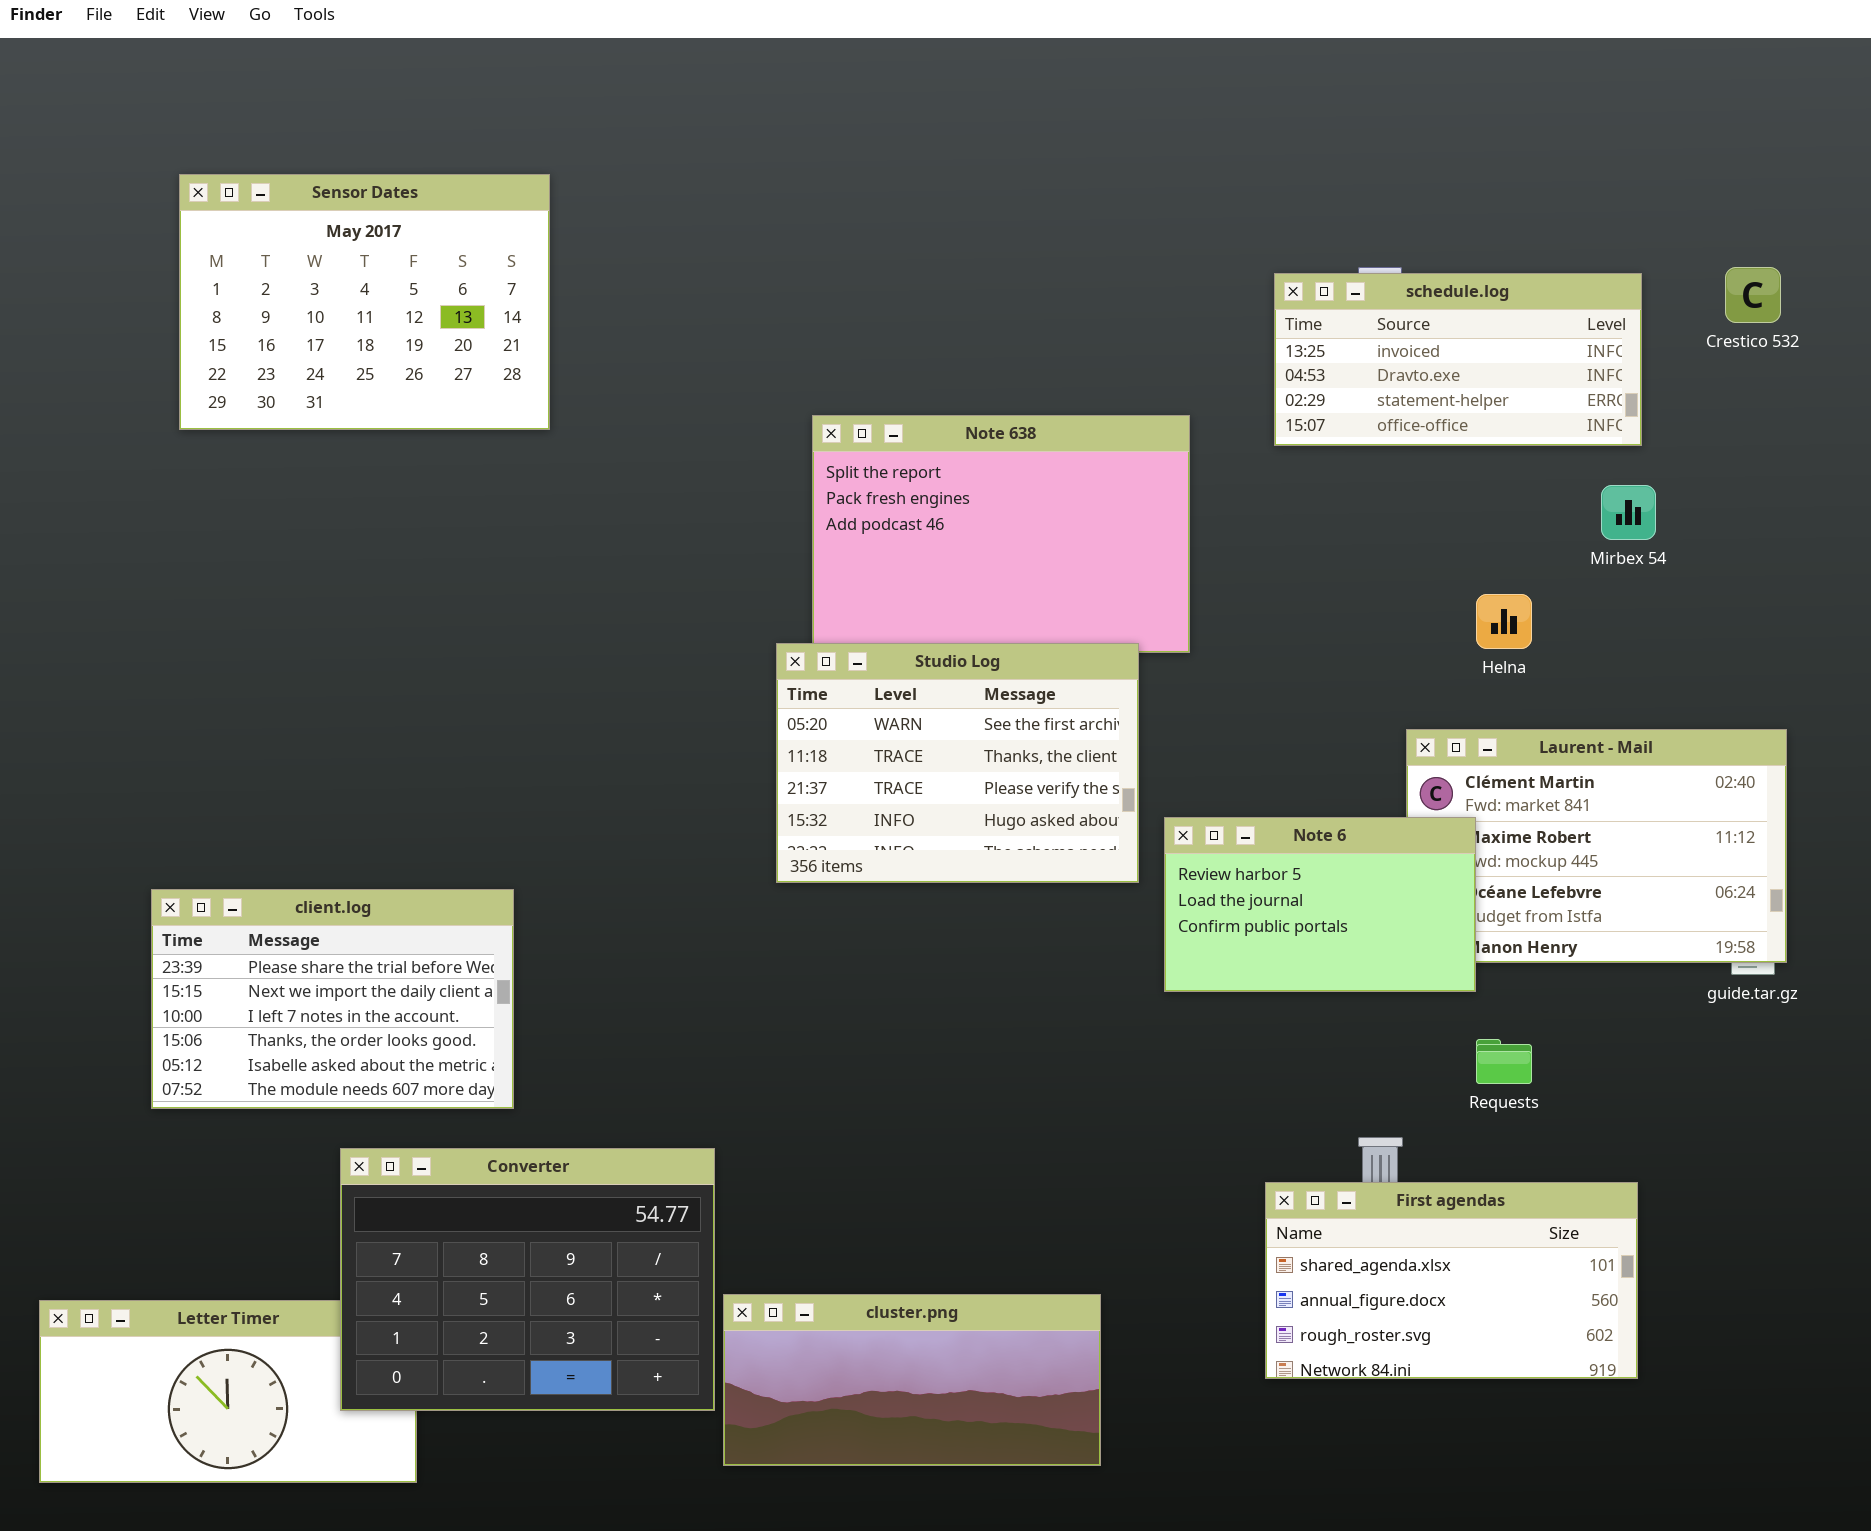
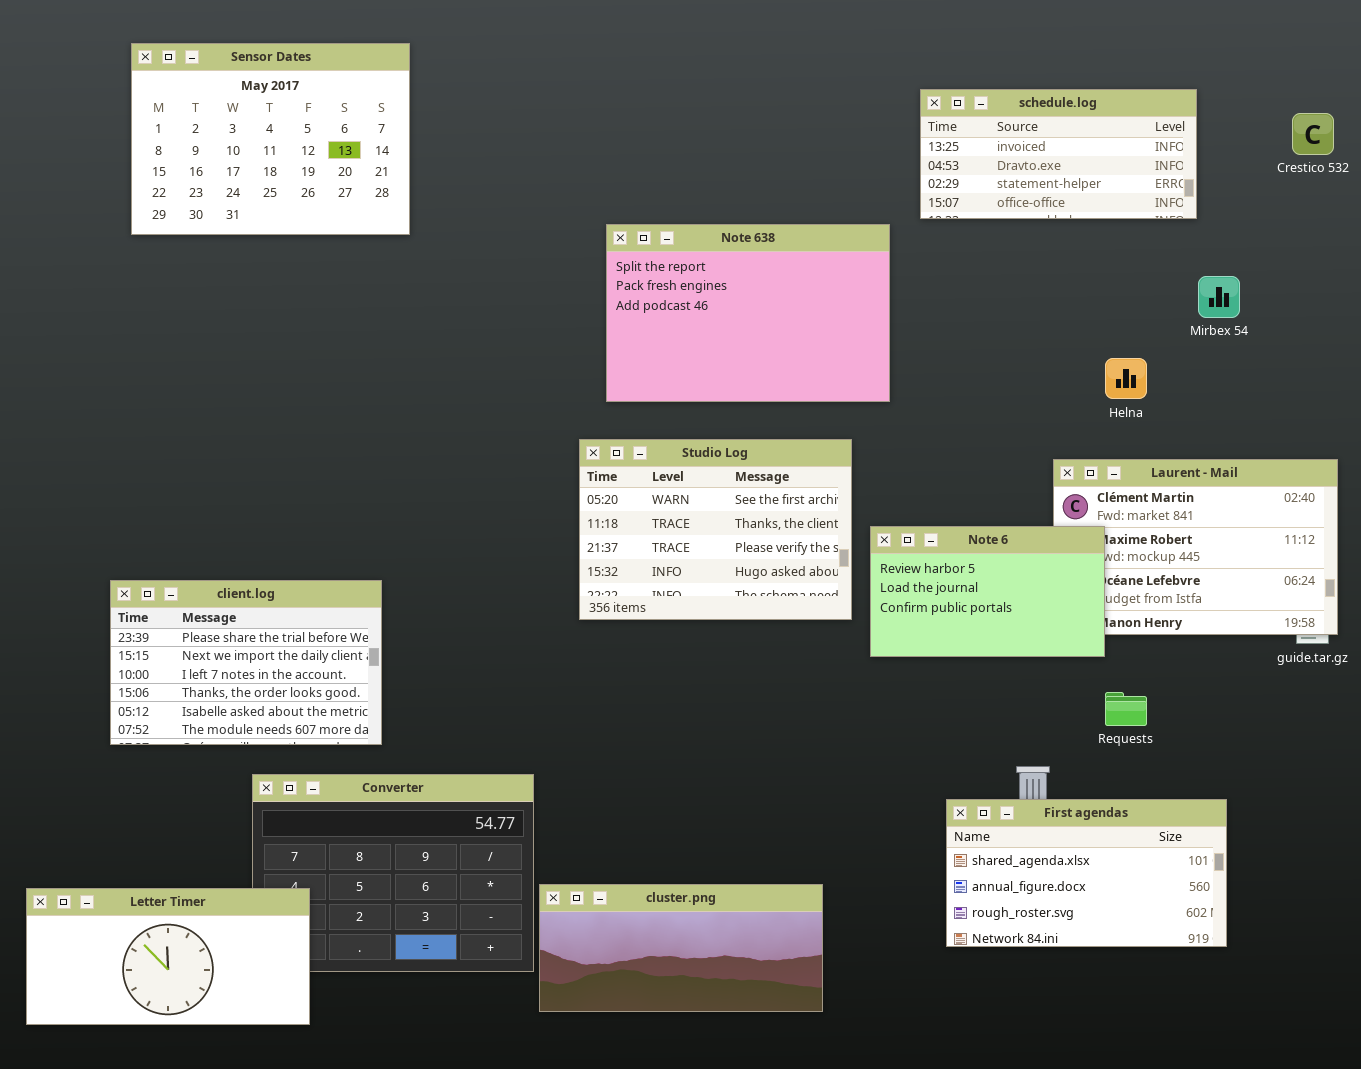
schedule.log: [1274,273,1642,446] -> [920,89,1197,219], moved
Studio Log: [776,643,1139,883] -> [579,439,852,620], moved
Letter Timer: [39,1300,417,1483] -> [26,888,310,1025], raised

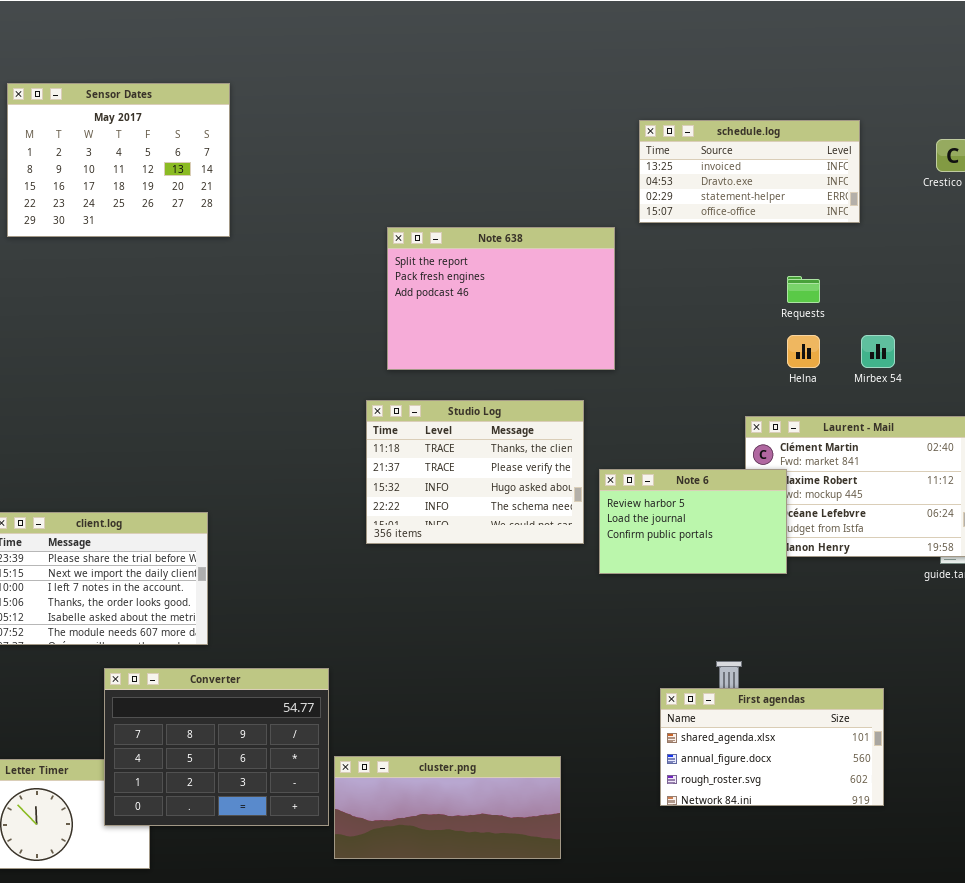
Mirbex 54: [1198,276,1240,318] -> [861,335,895,368], moved
Studio Log: [579,439,852,620] -> [366,400,584,544], scrolled down 1 row
Requests: [1105,692,1147,726] -> [787,276,820,303], moved
Converter: [252,774,534,972] -> [104,668,329,826], raised

